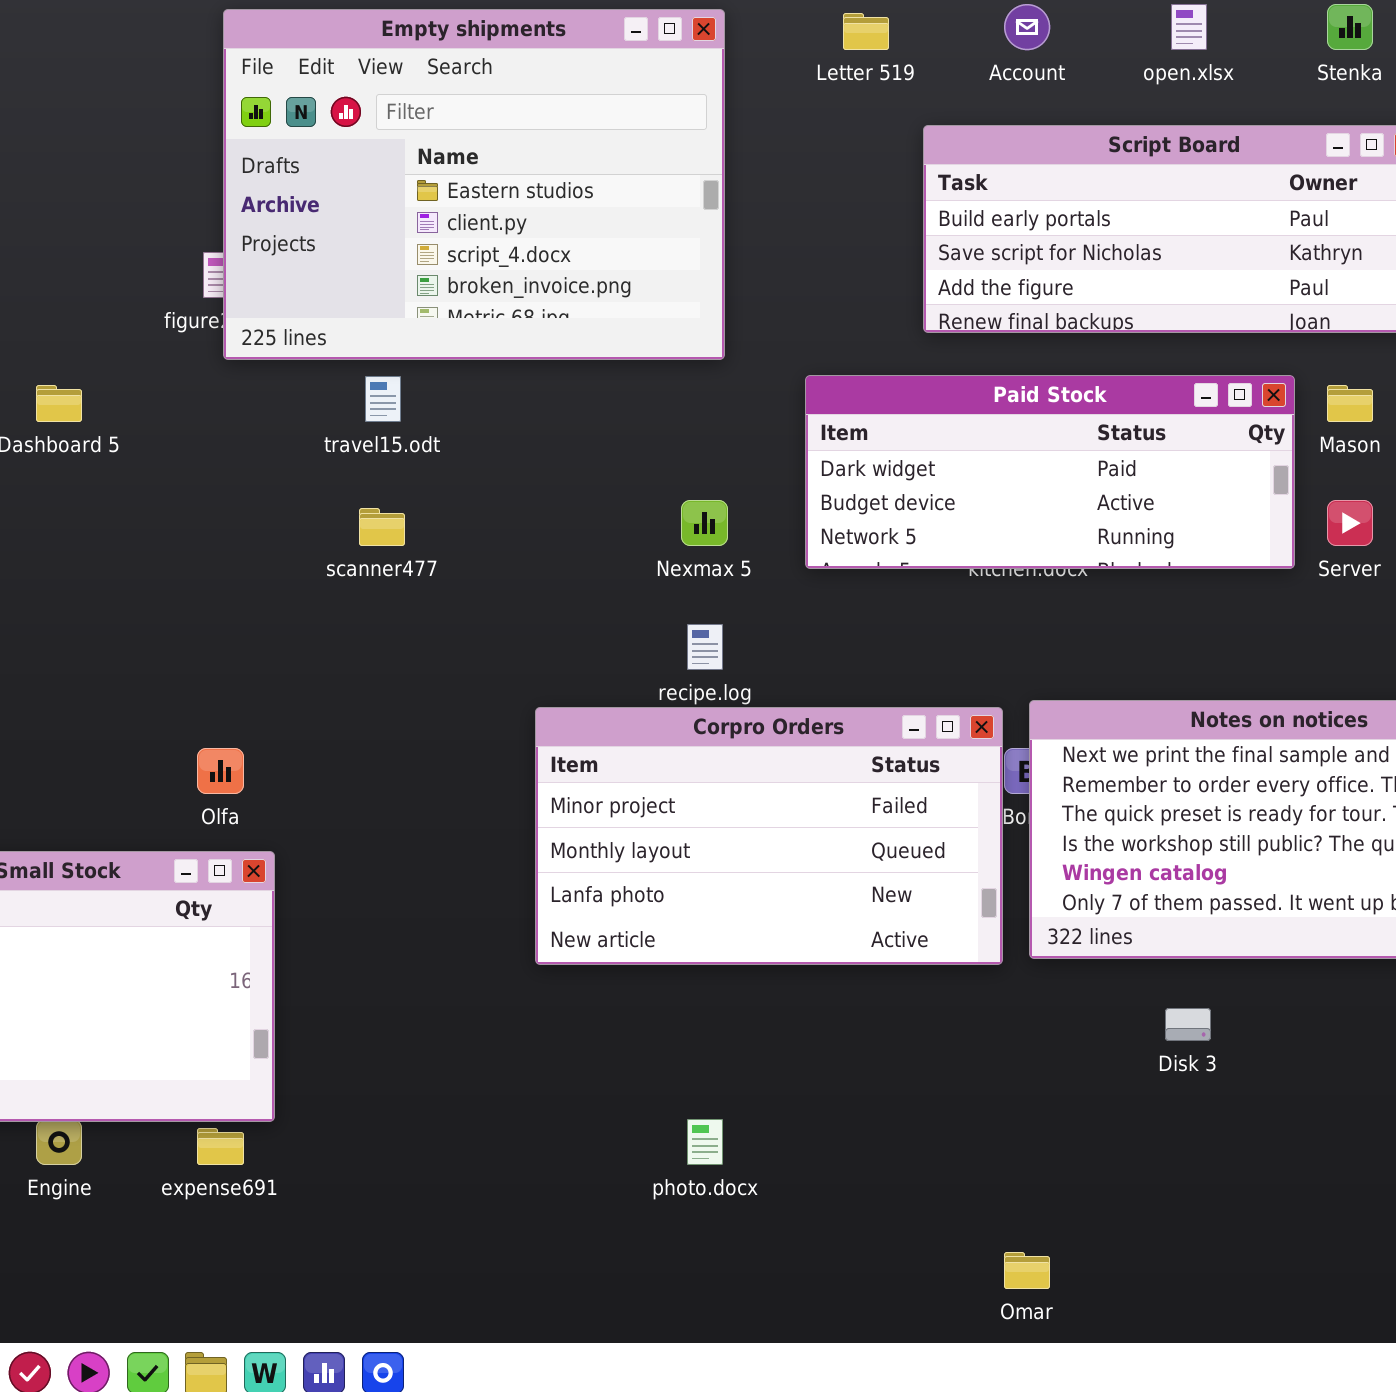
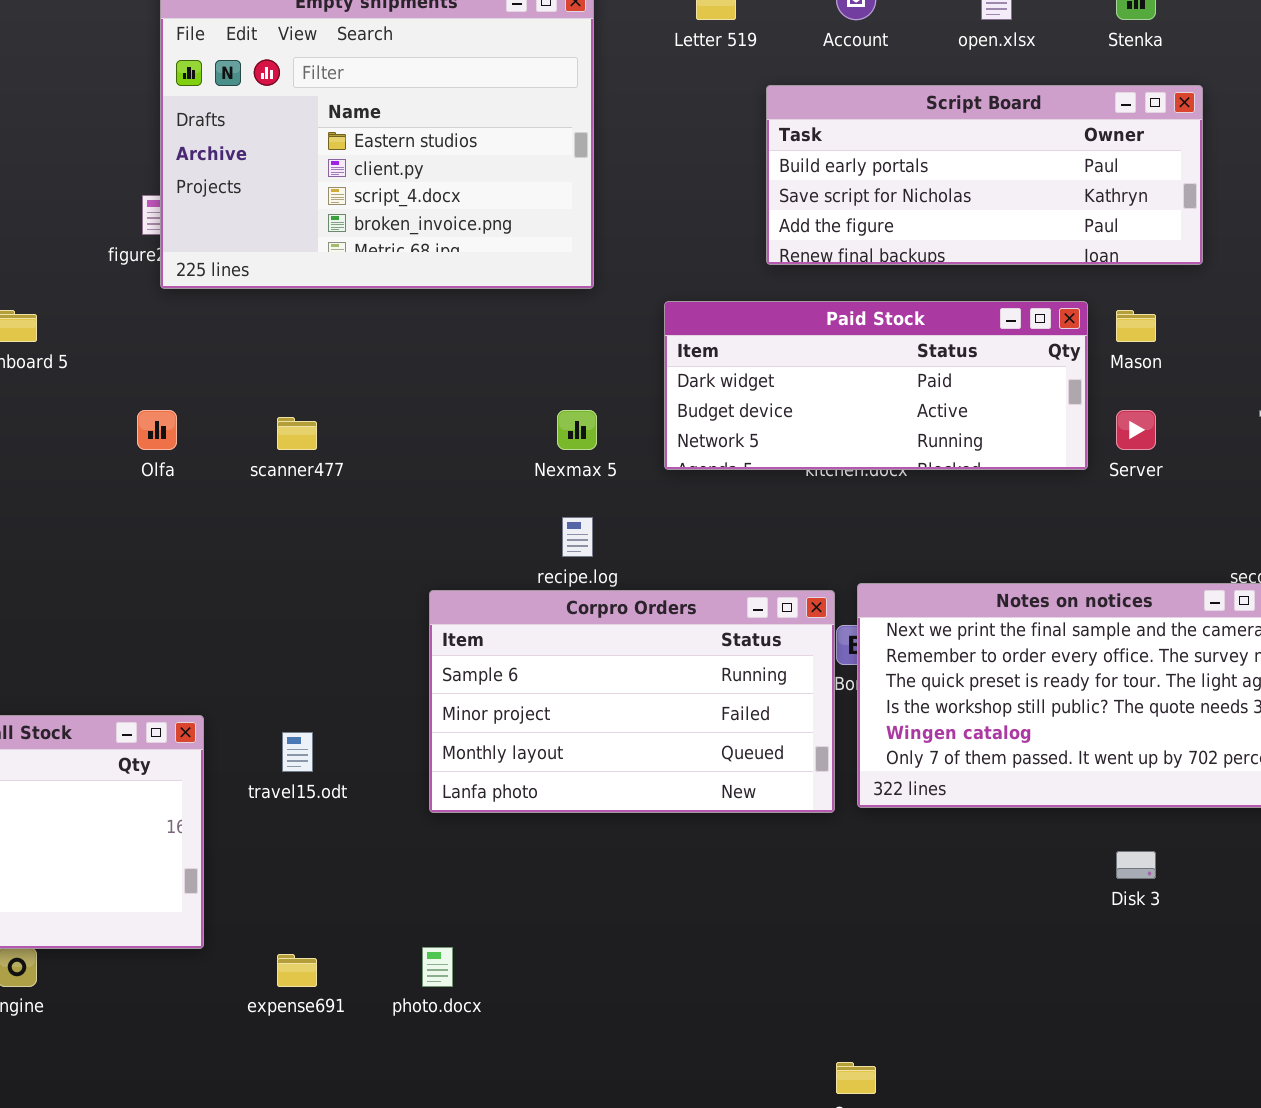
travel15.odt: [365,376,401,422] -> [282,732,313,772], moved
Corpro Orders: [535,707,1003,965] -> [429,590,835,813], scrolled up 1 row
Olfa: [197,748,244,794] -> [137,410,177,450], moved
Disk 3: [1165,1008,1211,1041] -> [1116,851,1156,879], moved
photo.docx: [687,1119,723,1165] -> [422,947,453,987], moved
expense691: [197,1128,244,1165] -> [277,954,317,987], moved

